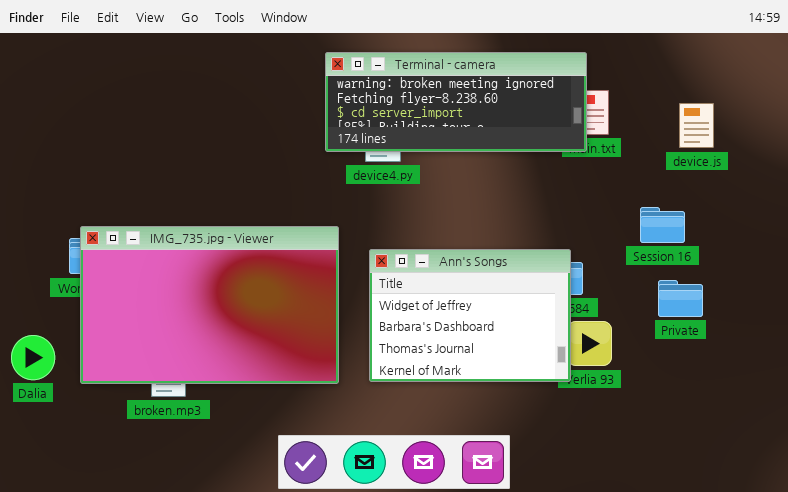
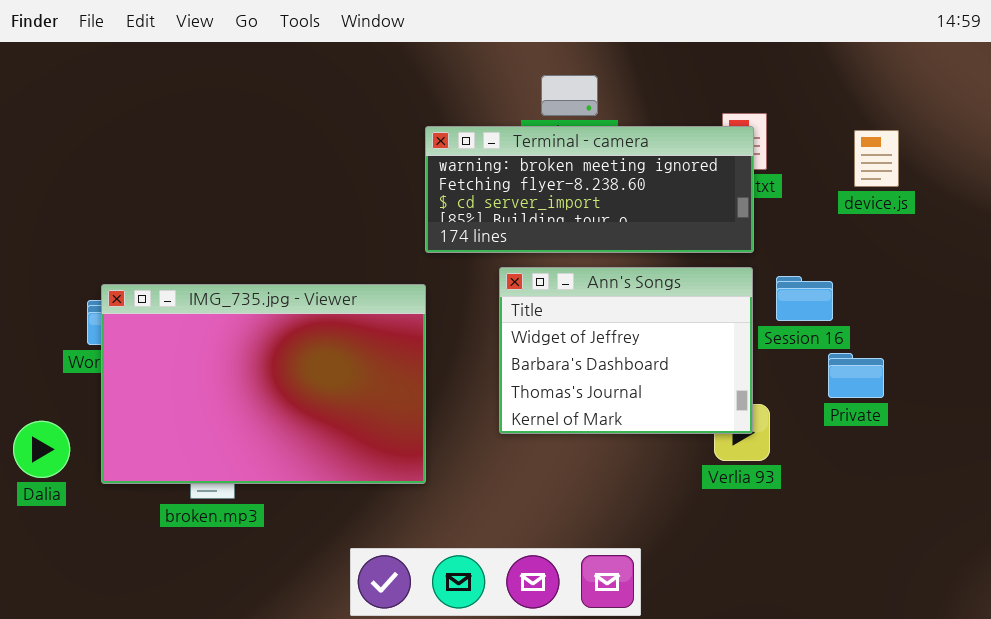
Terminal - camera: [325,52,587,152] -> [425,126,754,253], moved
Session 16: [640,207,685,243] -> [776,276,833,321], moved
Ann's Songs: [369,249,571,382] -> [499,267,753,434], moved

